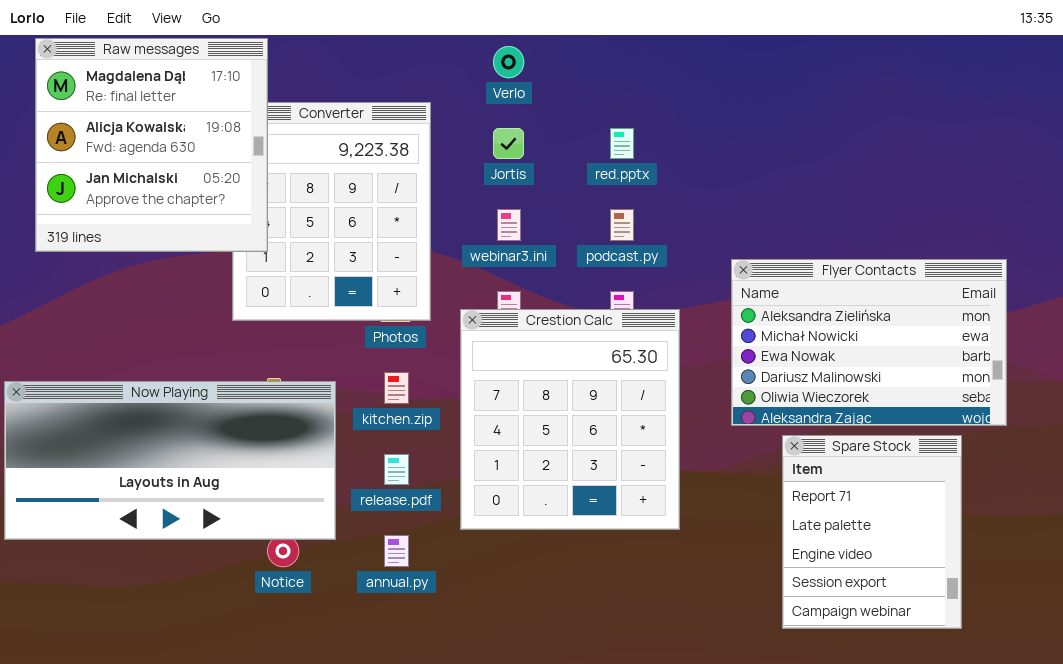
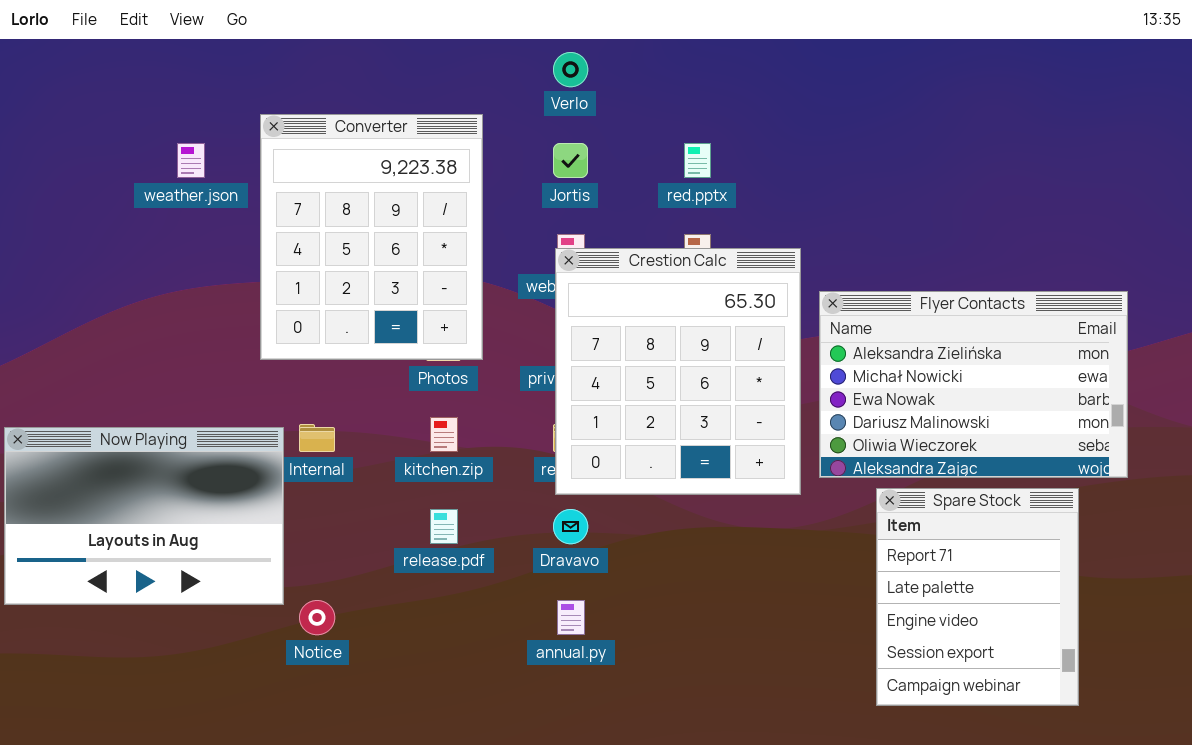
Raw messages: [35,38,268,252] -> none, closed
Crestion Calc: [460,309,680,530] -> [555,248,801,495], moved
Now Playing: [4,381,336,540] -> [4,427,284,605], resized
annual.py: [384,535,409,567] -> [557,600,585,635], moved

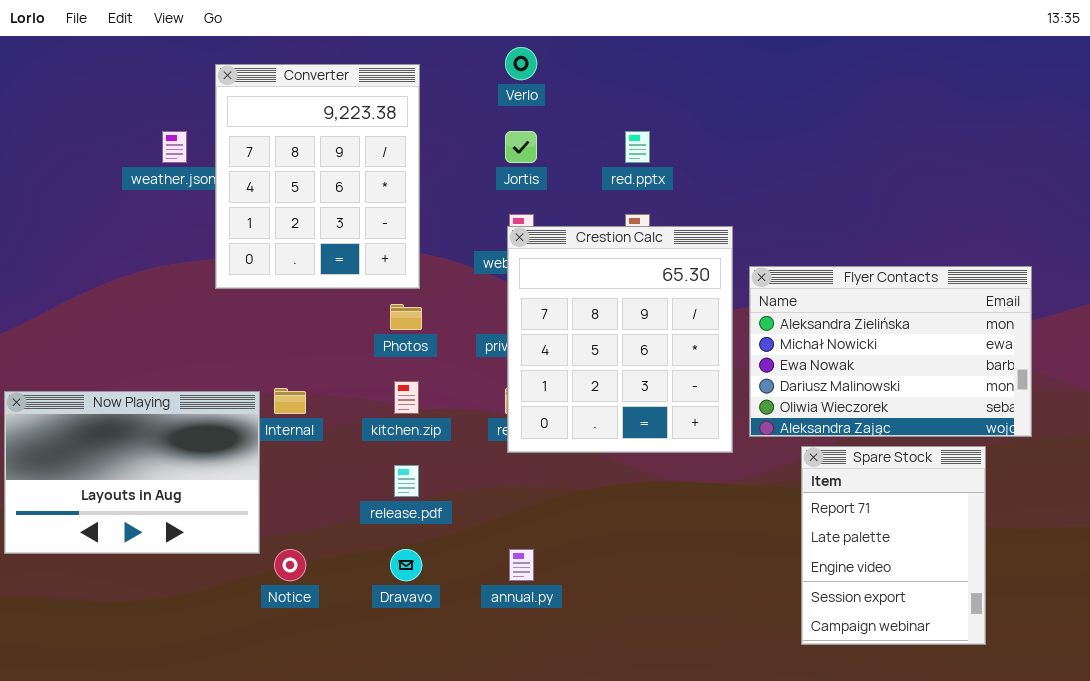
Converter: [260,114,483,360] -> [215,64,420,289], moved
Dravavo: [553,509,588,544] -> [390,549,422,581], moved

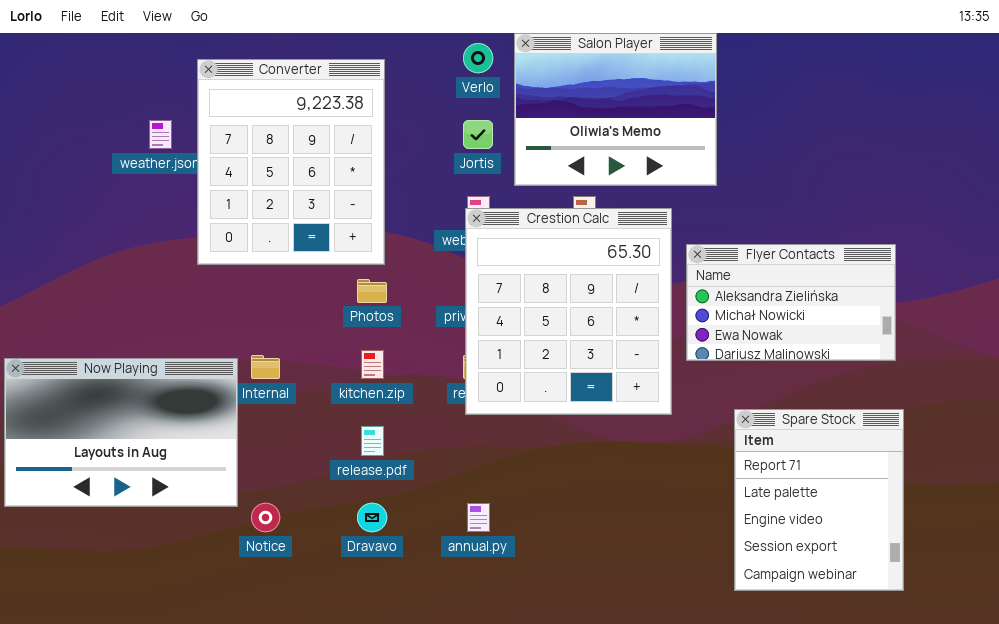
Salon Player: none -> [514,33,717,186], opened
Flyer Contacts: [749,266,1032,437] -> [686,244,896,361], resized

